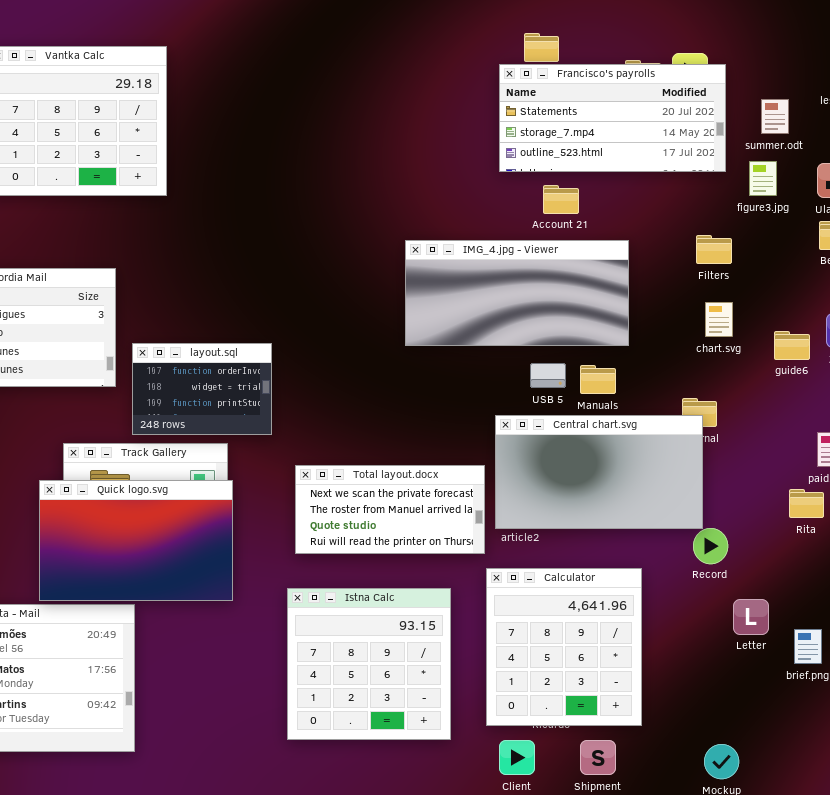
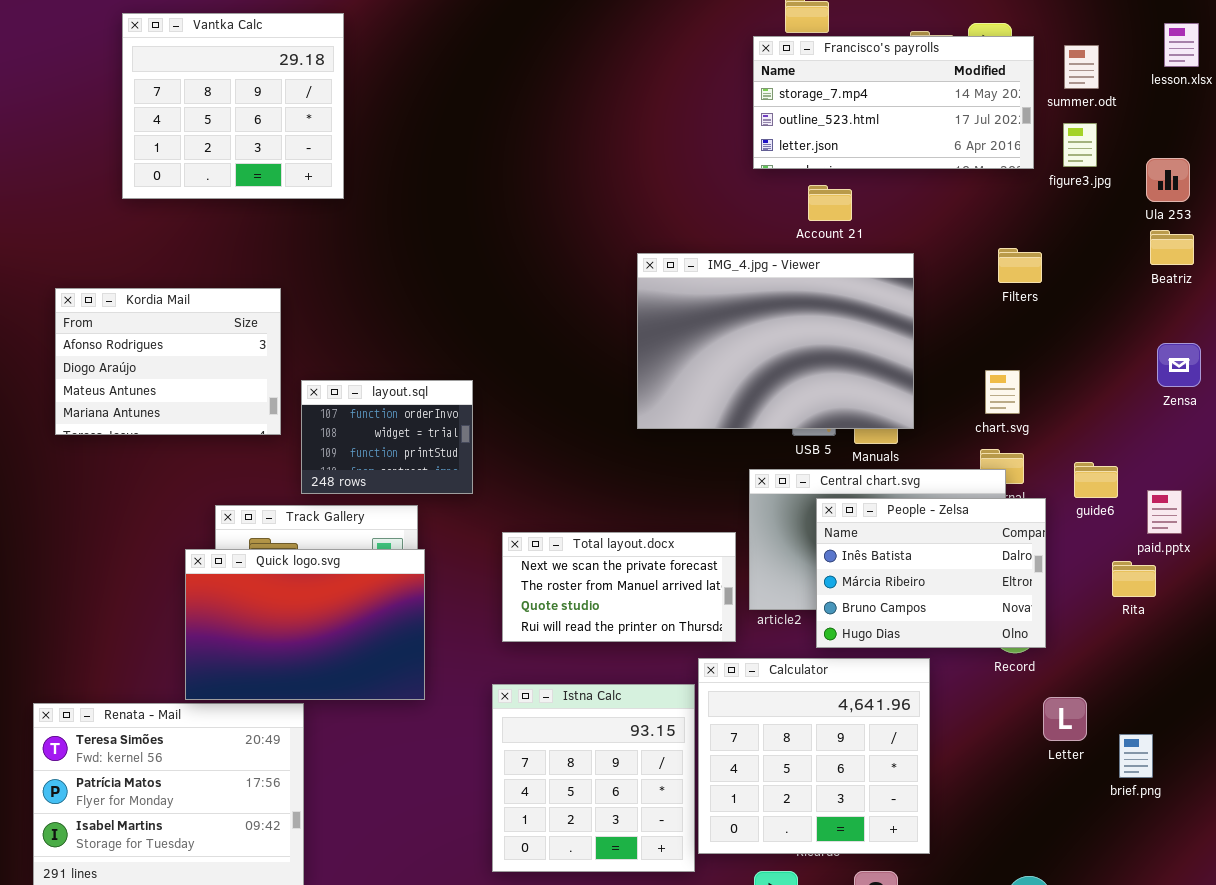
Francisco's payrolls: [499,64,726,172] -> [753,36,1034,169], scrolled down 1 row
summer.odt: [761,99,789,134] -> [1064,45,1099,89], moved
figure3.jpg: [749,161,777,196] -> [1063,123,1097,167], moved
IMG_4.jpg - Viewer: [405,240,629,346] -> [637,253,914,429], resized
chart.svg: [705,302,733,337] -> [985,370,1020,414], moved
guide6: [774,331,810,360] -> [1074,462,1118,498], moved
People - Zelsa: none -> [816,498,1046,648], opened
Calculator: [486,568,642,726] -> [698,658,930,854], resized

